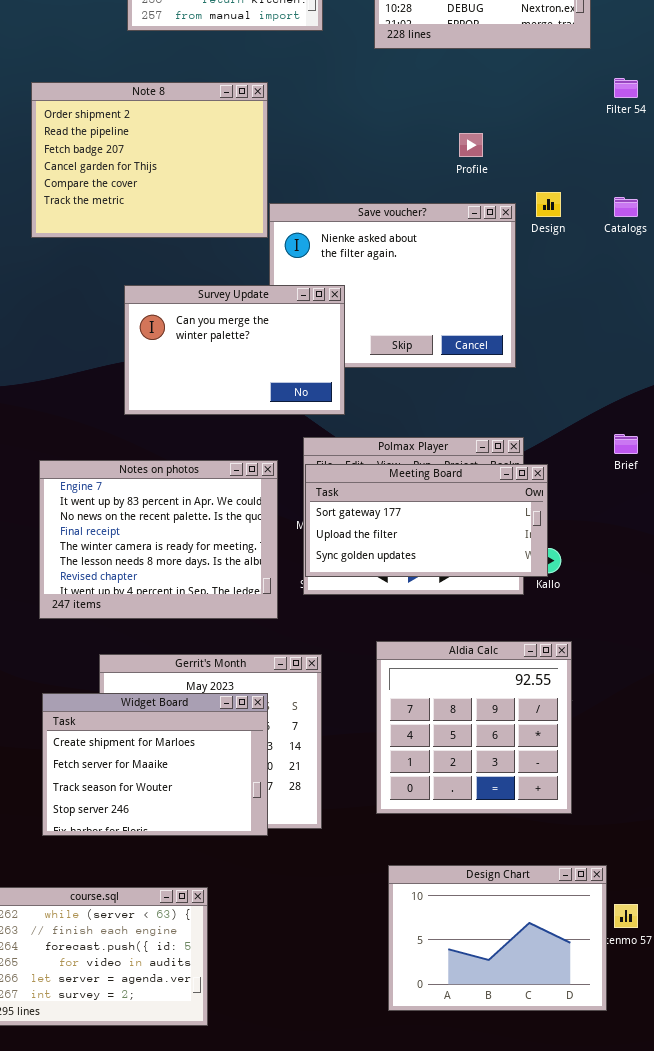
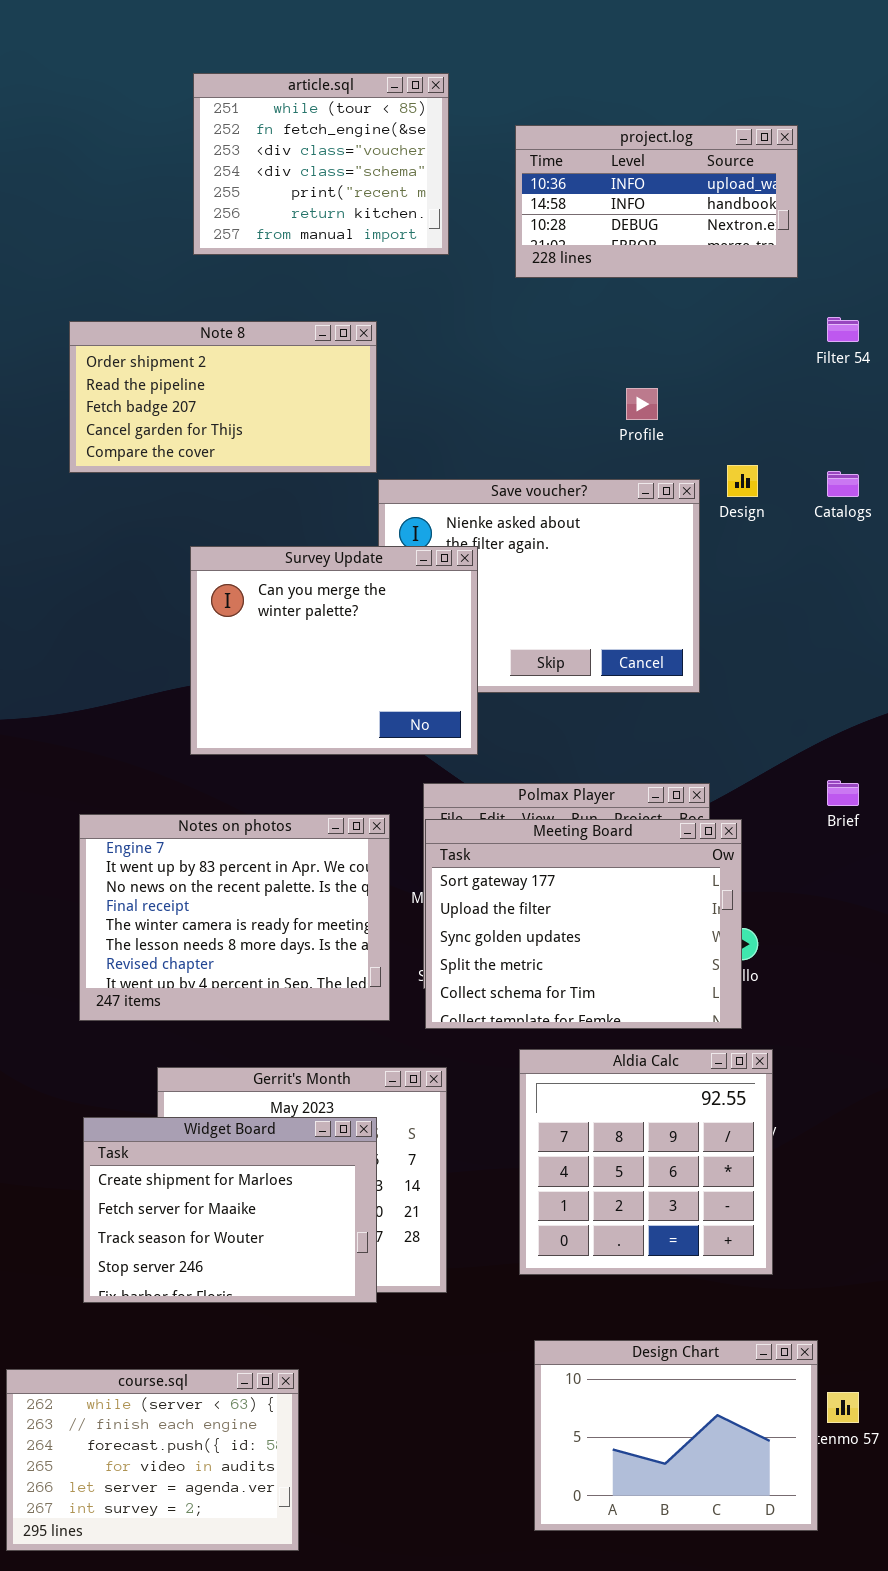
Note 8: [31,82,268,238] -> [69,321,377,473], resized
Survey Update: [124,285,345,415] -> [190,546,478,755], resized
Meeting Board: [305,464,548,577] -> [425,819,742,1029], resized

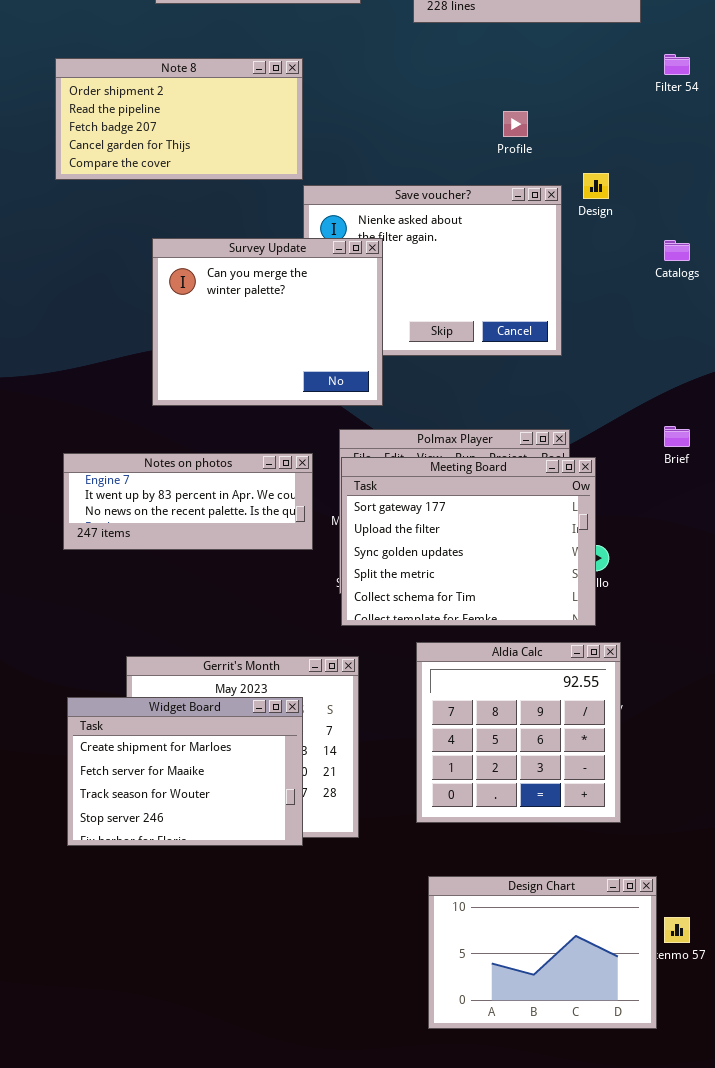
Catalogs: [827,471,859,497] -> [664,240,690,261], moved
Notes on photos: [79,814,390,1021] -> [63,453,313,550], resized
course.sql: [6,1369,299,1551] -> none, closed

